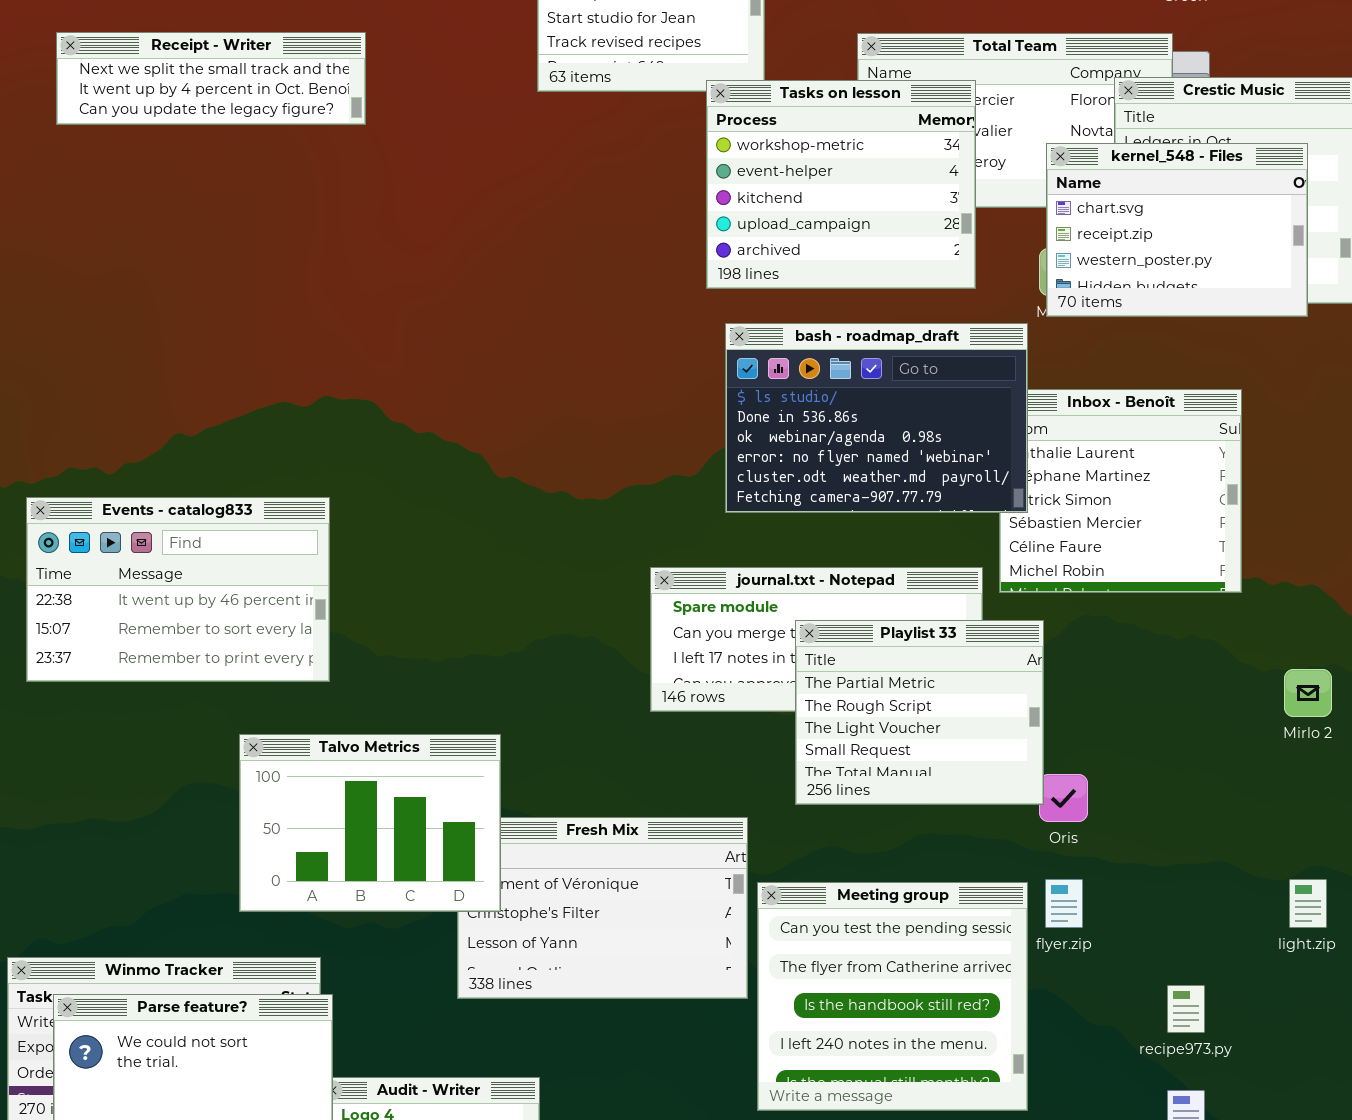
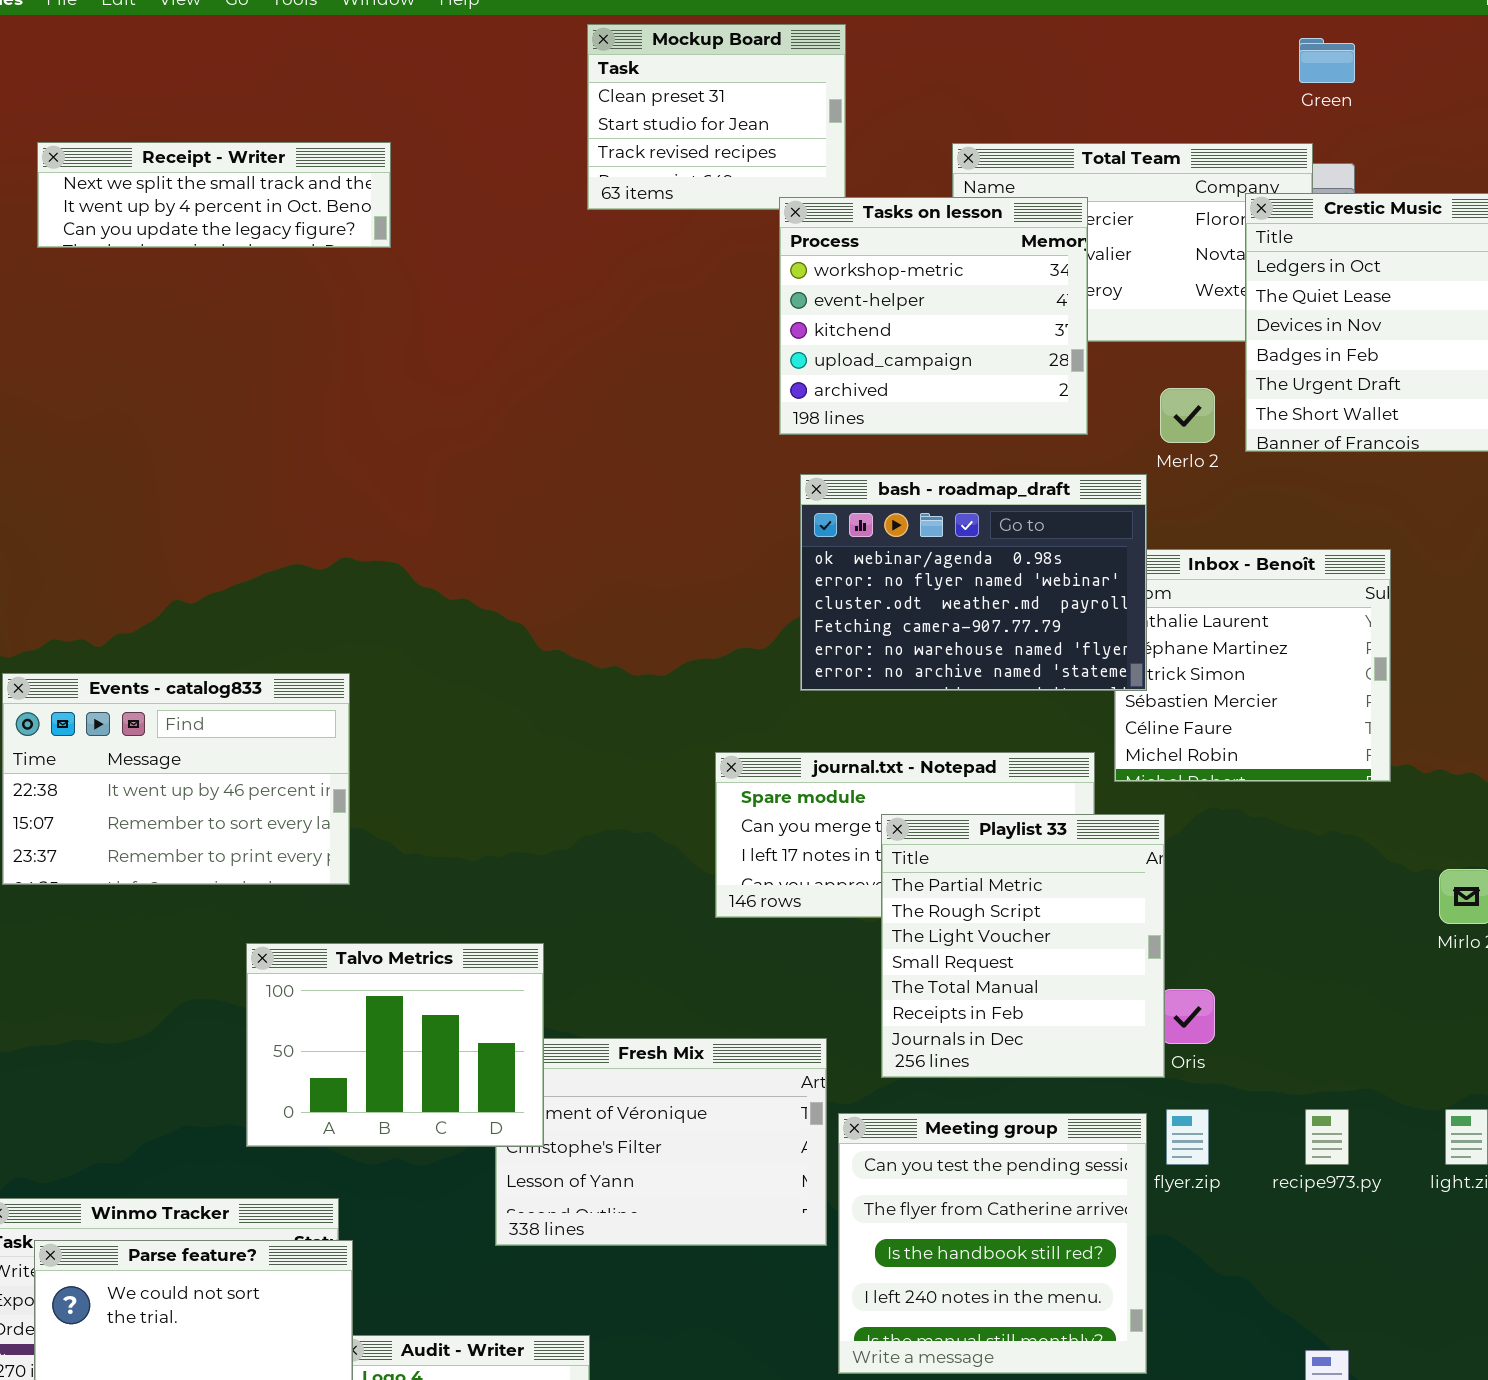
kernel_548 - Files: [1046,143,1308,317] -> none, closed
bash - roadmap_draft: [725,323,1028,513] -> [800,474,1147,691], scrolled down 2 rows
Playlist 33: [795,620,1044,805] -> [881,814,1165,1078], resized
recipe973.py: [1167,985,1205,1033] -> [1305,1109,1349,1165], moved

